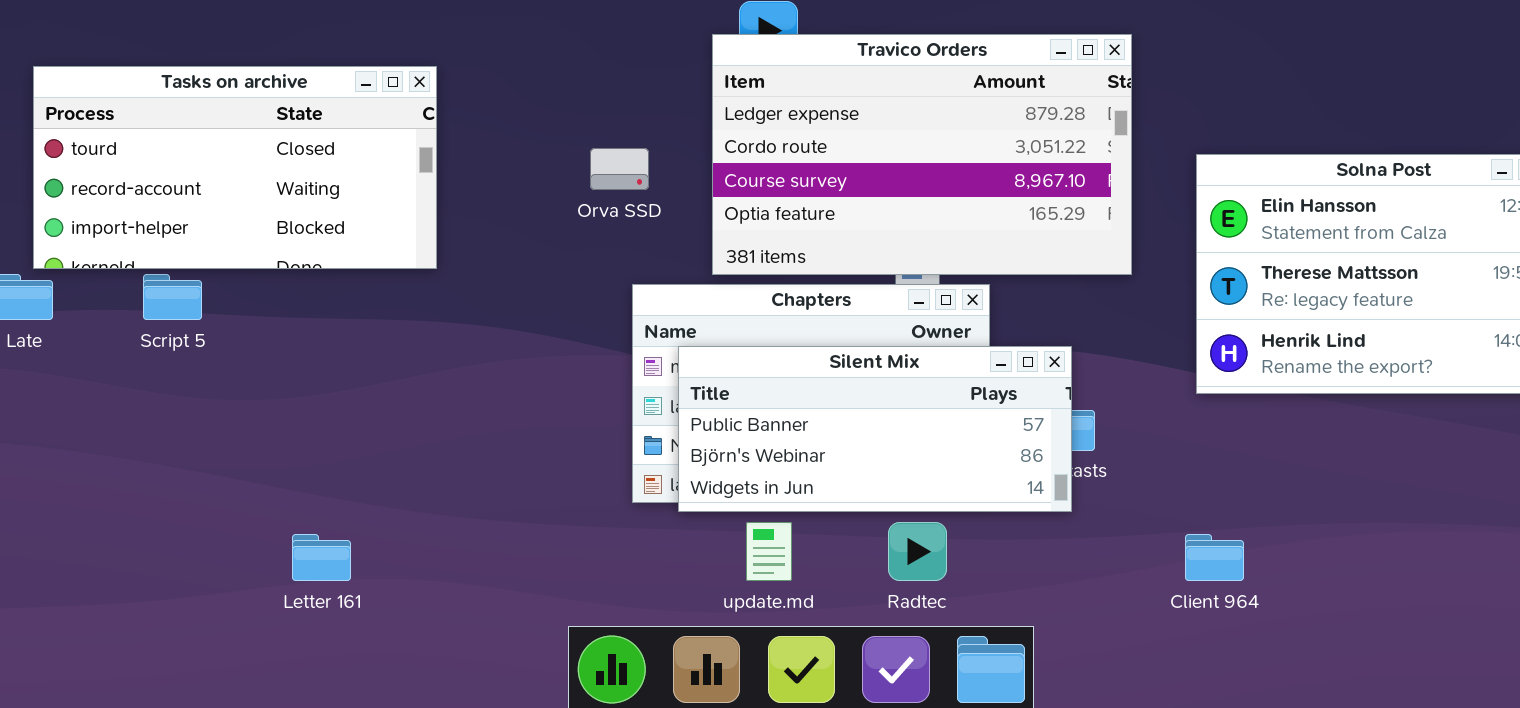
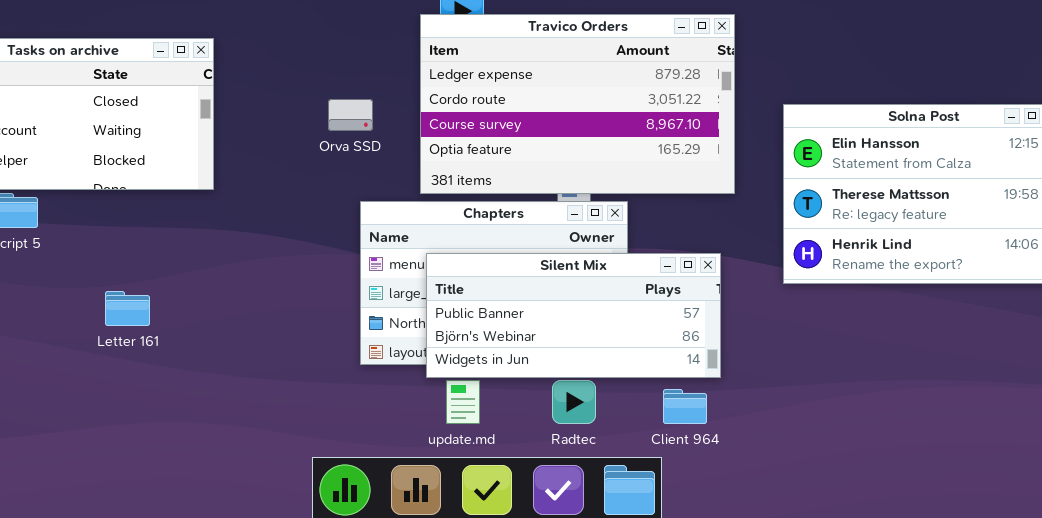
Silent Mix: [678,346,1072,512] -> [426,253,721,378], moved
Letter 161: [292,534,351,581] -> [105,291,150,326], moved
Client 964: [1185,534,1244,581] -> [663,389,707,424], moved

